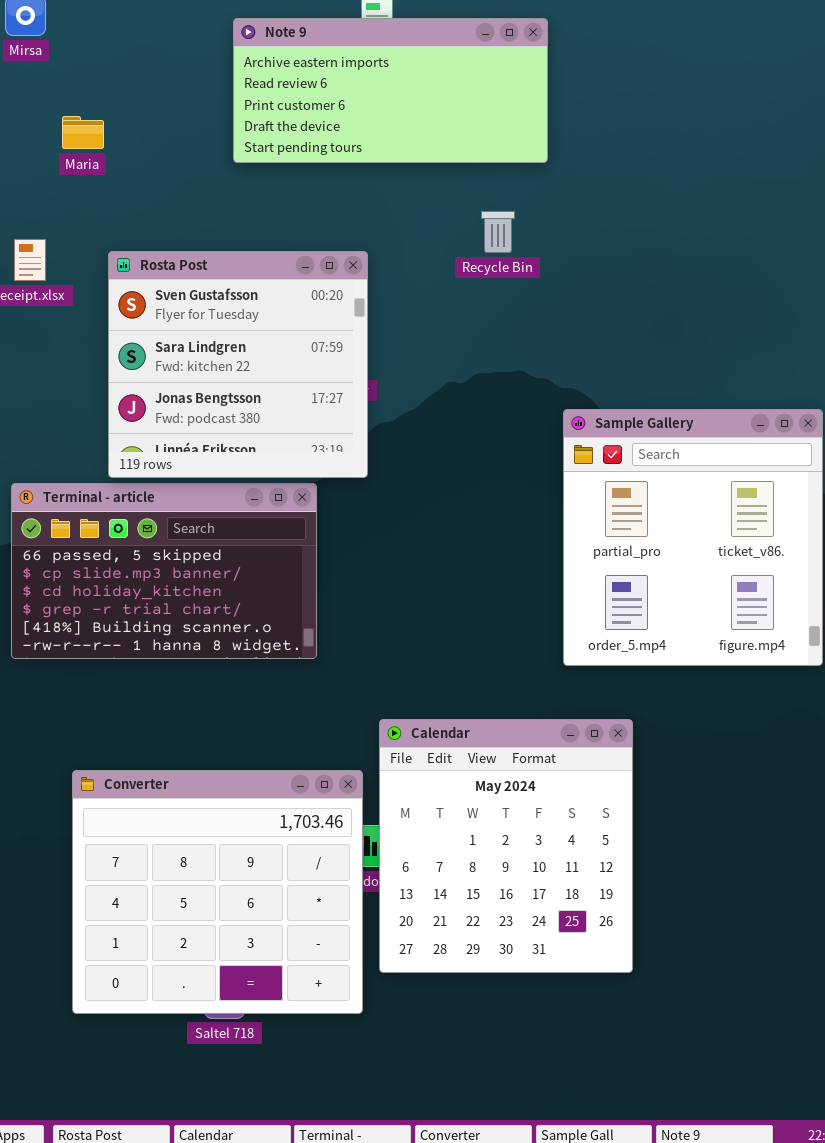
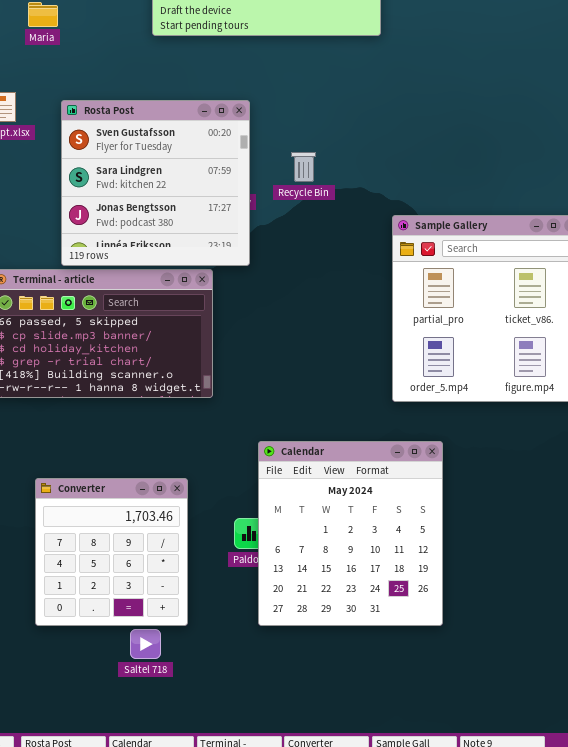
Recycle Bin: [481,211,515,253] -> [291,152,316,182], moved
Converter: [72,770,363,1014] -> [35,478,188,626], resized

